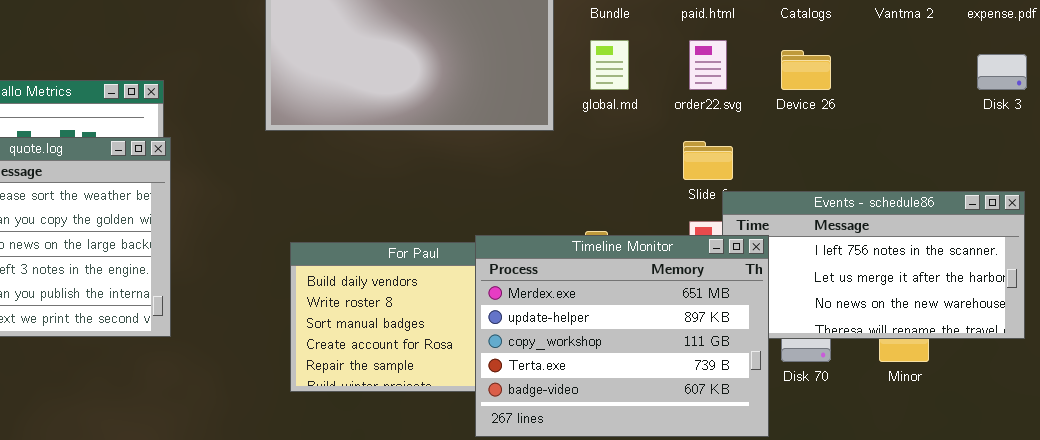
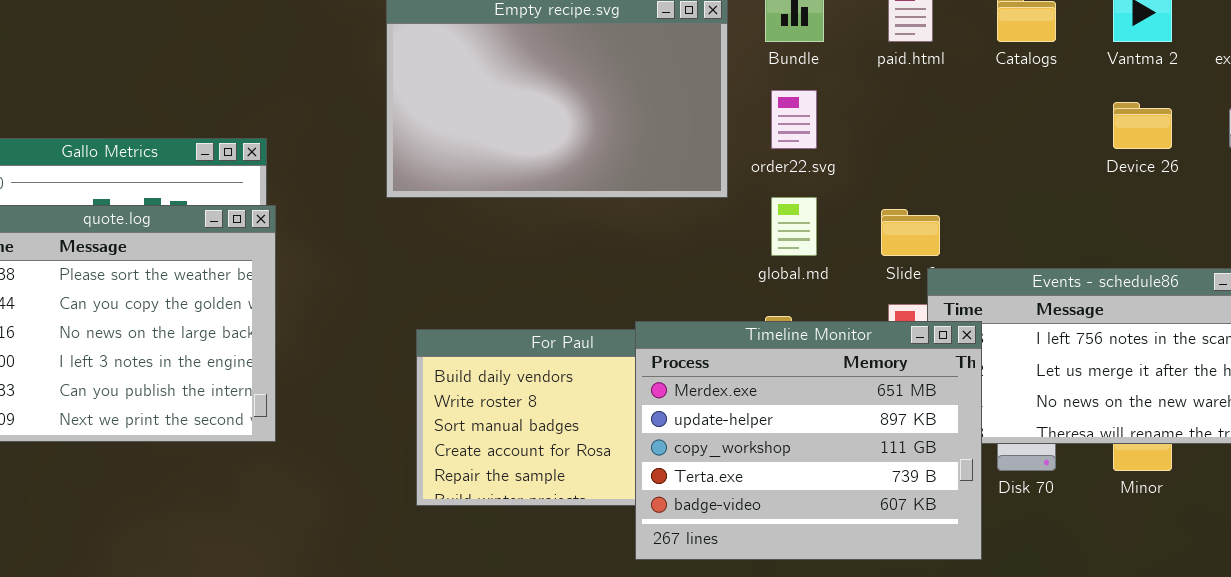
global.md: [590,40,629,90] -> [771,197,817,256], moved
order22.svg: [689,40,727,90] -> [771,90,817,149], moved
Device 26: [781,50,831,90] -> [1113,102,1172,149], moved

